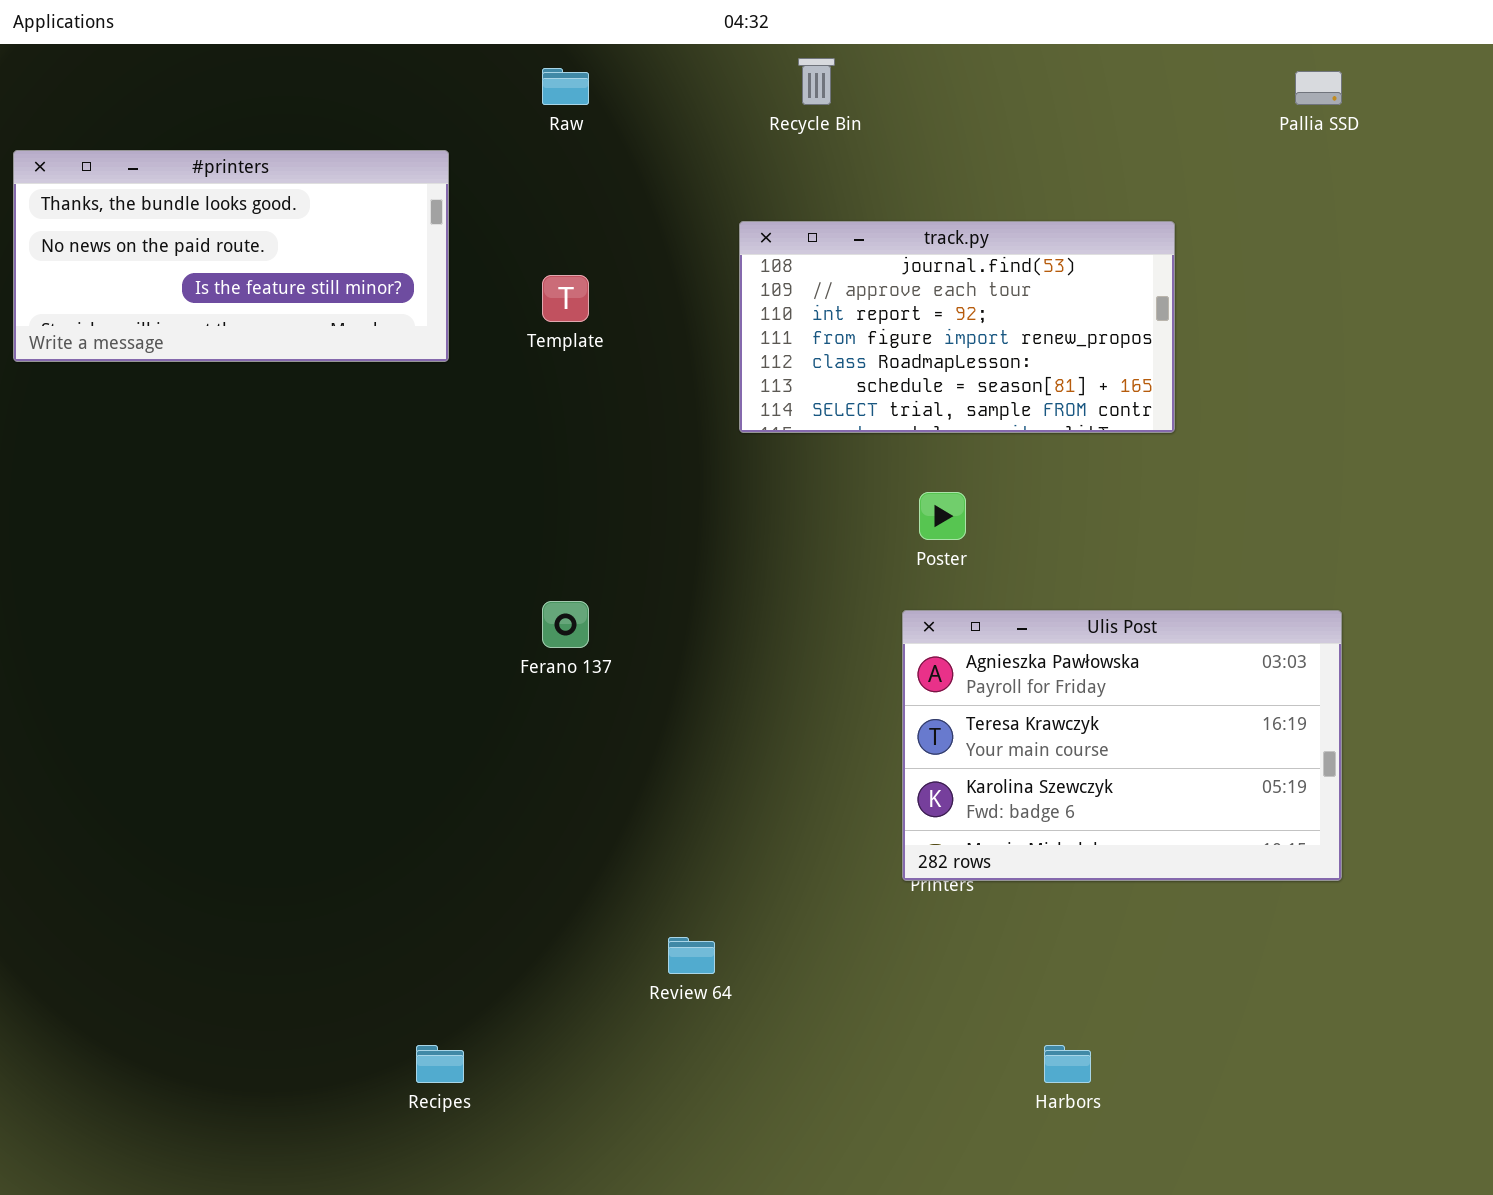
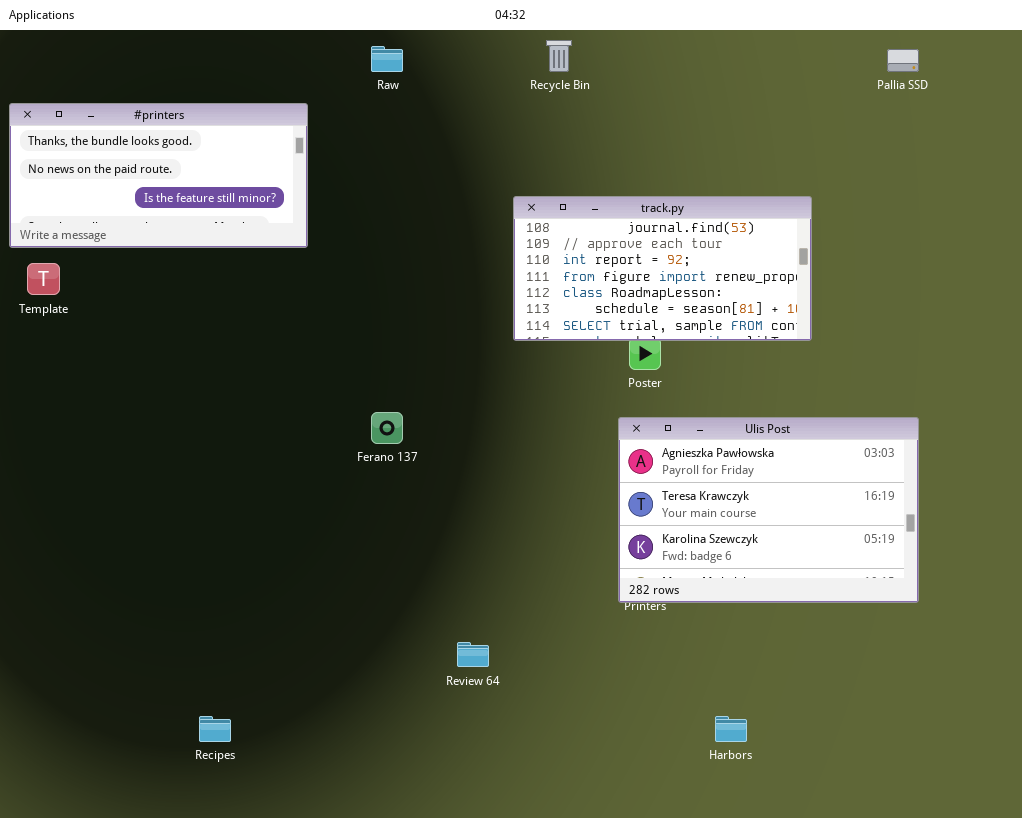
track.py: [739,221,1175,433] -> [513,196,812,341], moved
Template: [542,275,589,322] -> [27,263,60,295], moved
Recipes: [416,1045,464,1083] -> [199,716,231,742], moved

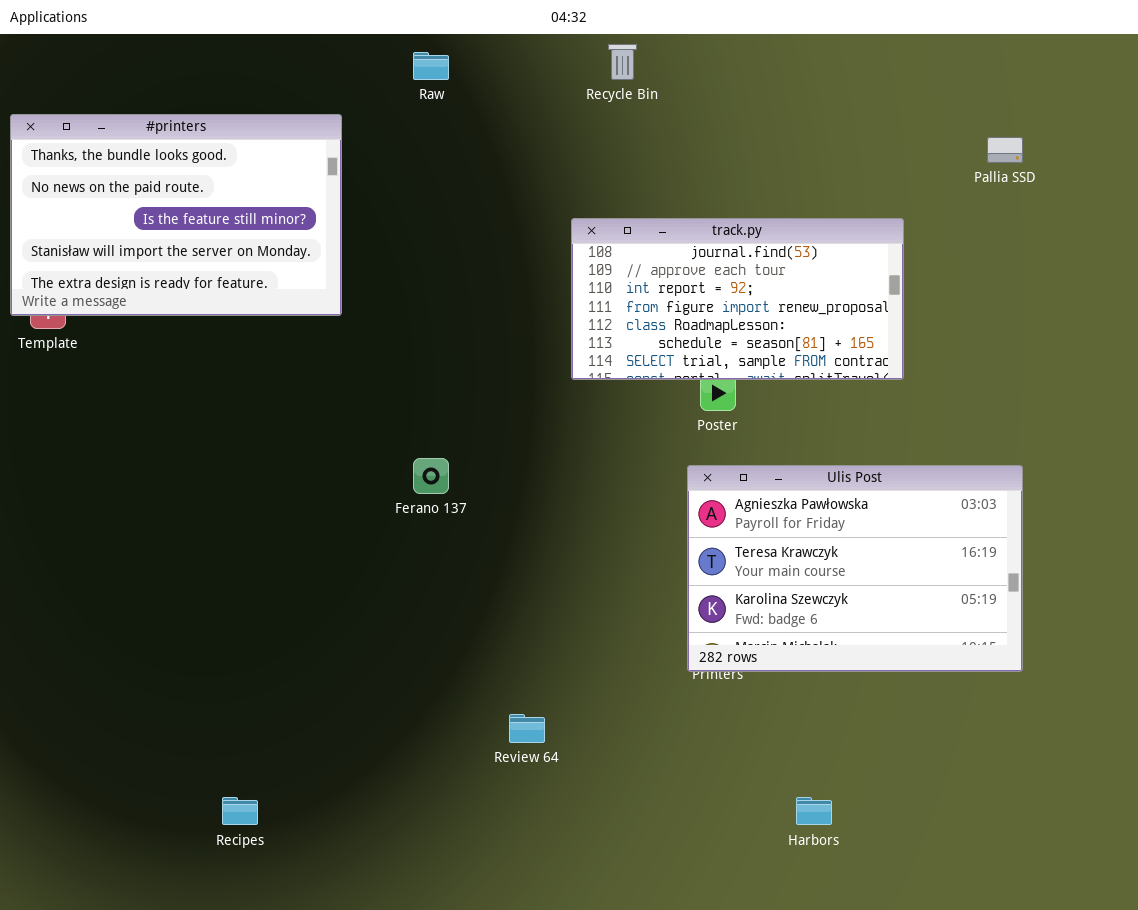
Pallia SSD: [887,49,919,72] -> [987,137,1023,163], moved
#printers: [9,103,308,248] -> [10,114,342,316], resized

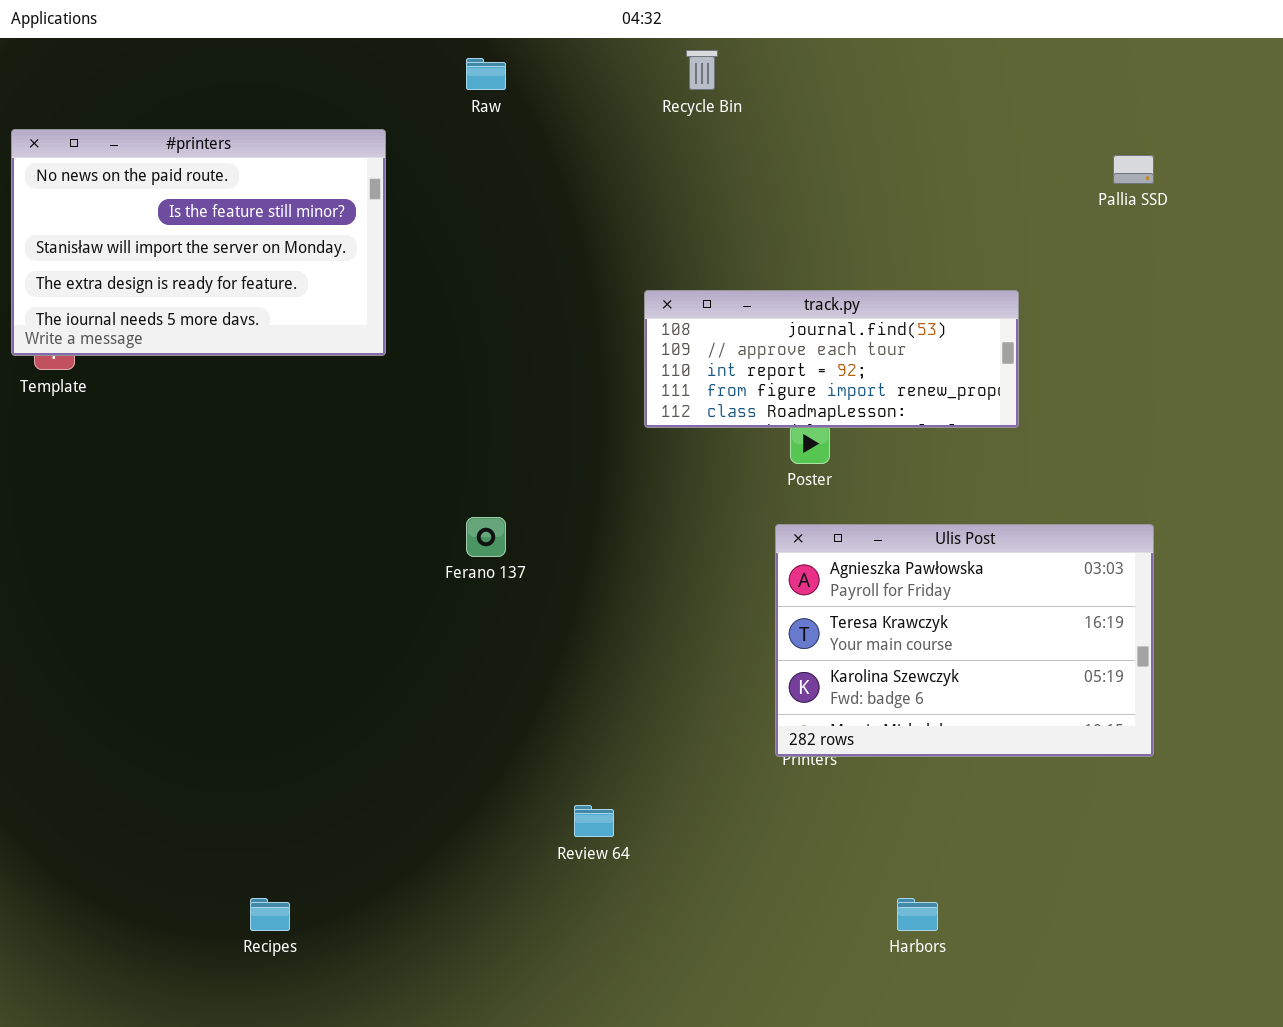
#printers: [10,114,342,316] -> [11,129,386,356], scrolled down 1 row
track.py: [571,218,904,380] -> [644,290,1019,428], resized

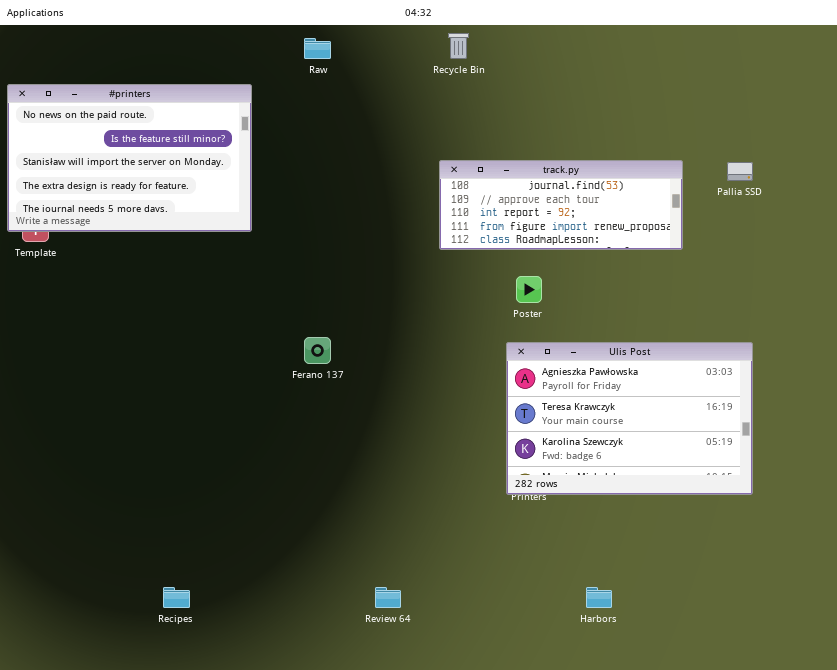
Pallia SSD: [1113,155,1154,184] -> [727,162,753,181], moved
track.py: [644,290,1019,428] -> [439,160,683,250], moved
Review 64: [574,805,614,837] -> [375,587,401,608], moved

